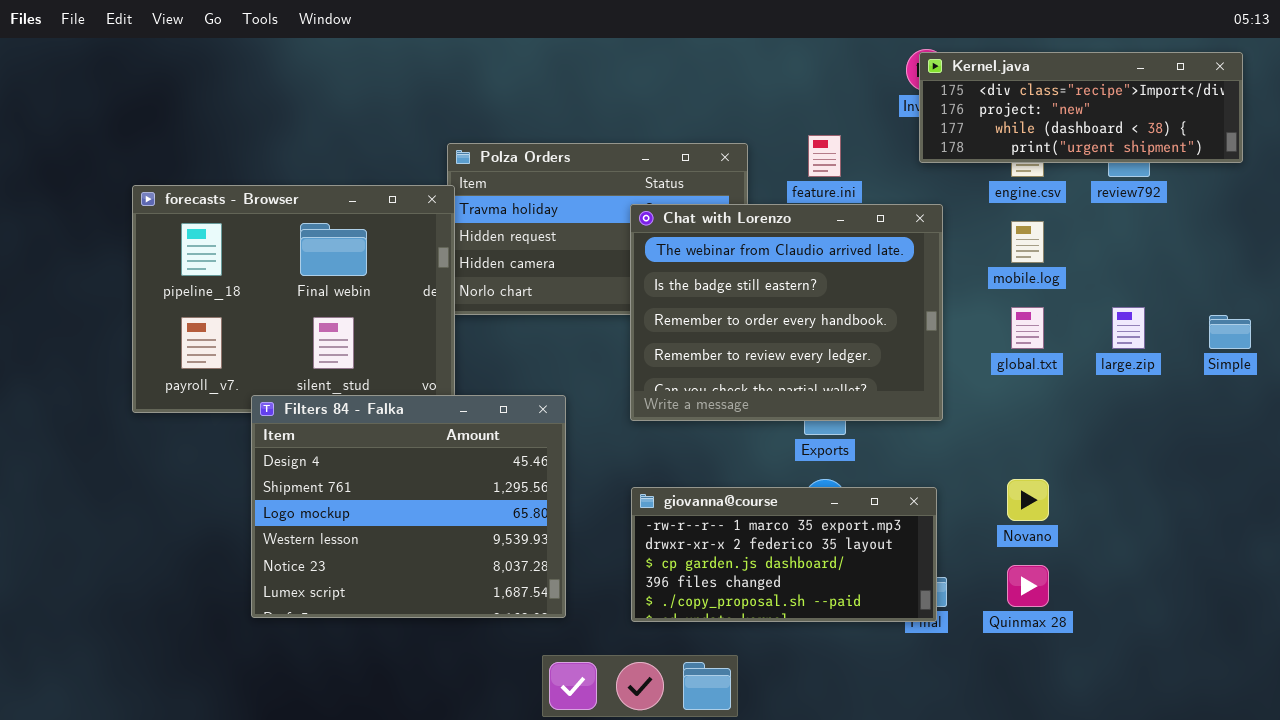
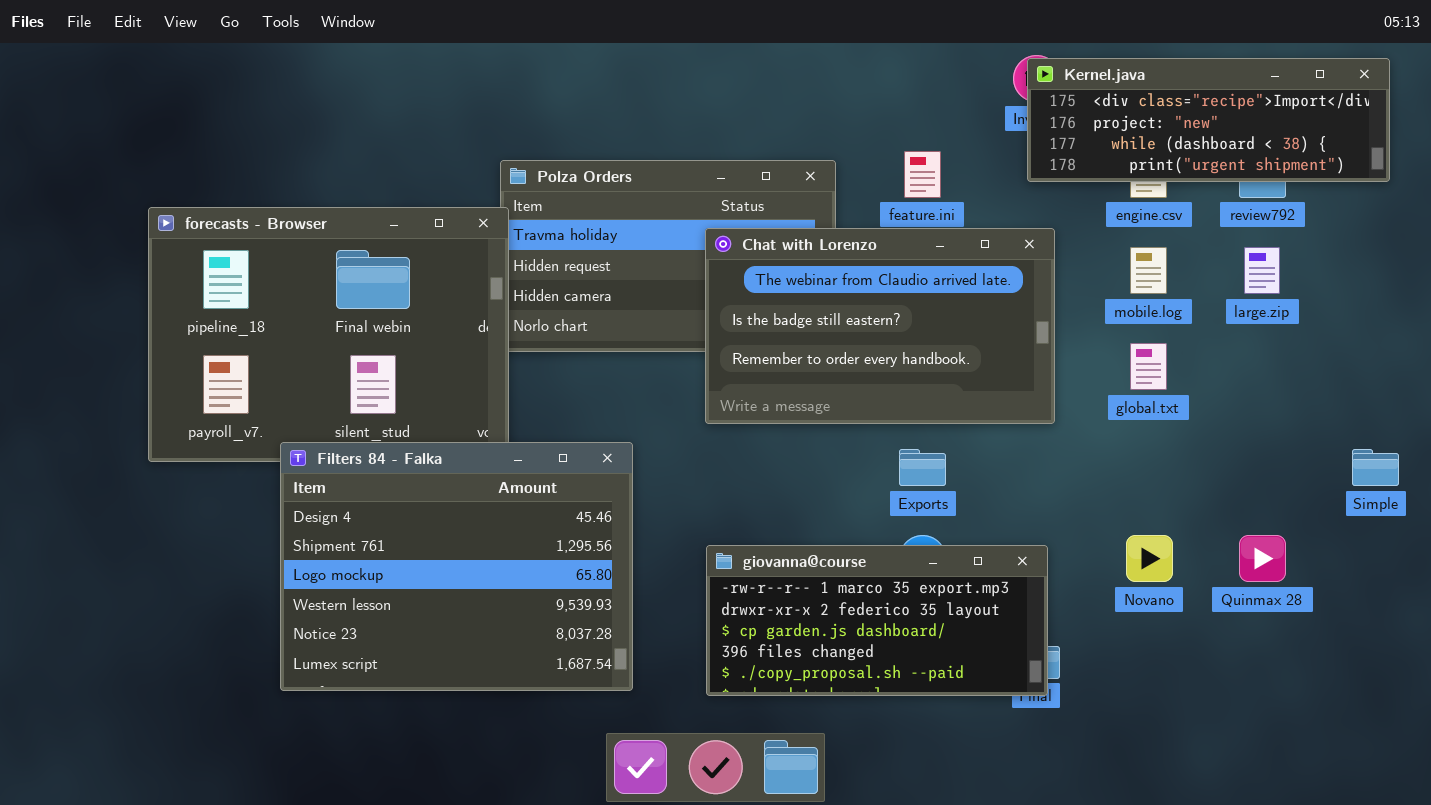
Chat with Lorenzo: [630,204,943,421] -> [705,228,1055,424], resized
large.zip: [1112,307,1145,349] -> [1244,247,1280,294], moved
Simple: [1209,315,1251,349] -> [1352,449,1399,486], moved
Quinmax 28: [1007,565,1049,607] -> [1239,535,1286,582], moved

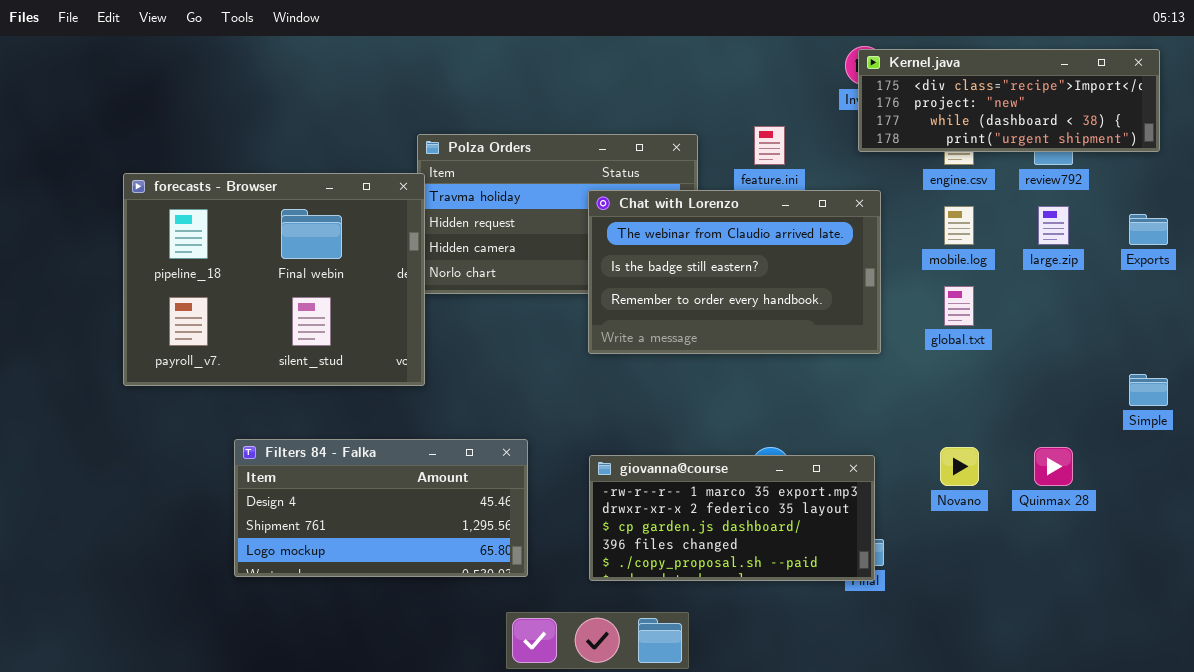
Filters 84 - Falka: [280,442,633,691] -> [234,439,528,577], resized
Exports: [899,449,946,486] -> [1129,214,1168,245], moved

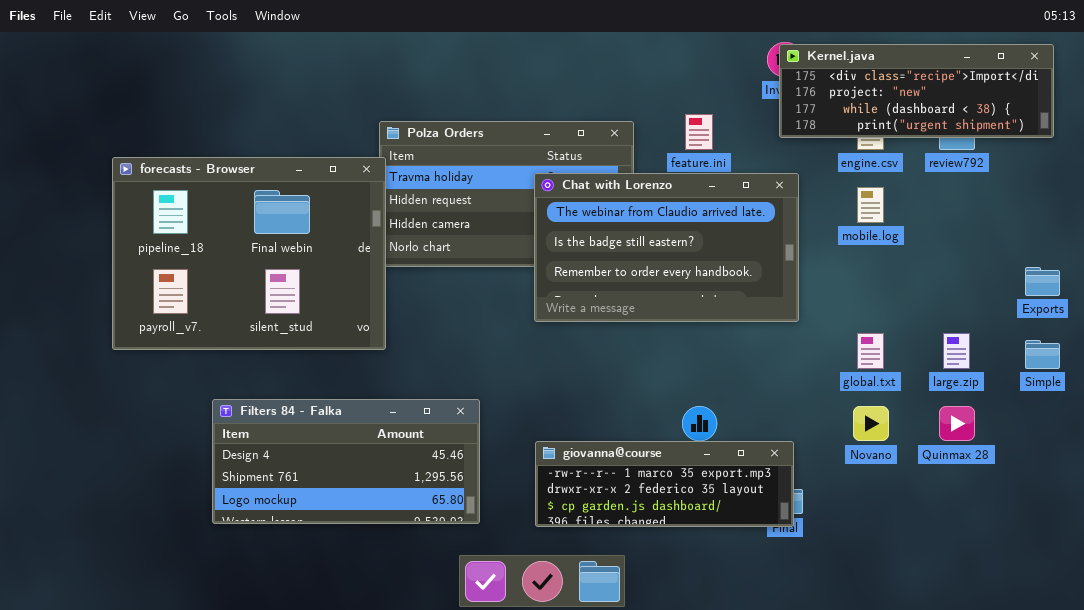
large.zip: [1038,206,1069,245] -> [943,333,970,369], moved
Exports: [1129,214,1168,245] -> [1025,267,1060,296], moved
global.txt: [944,286,974,326] -> [857,333,884,369], moved
giovanna@course: [589,455,875,581] -> [535,441,794,527], resized

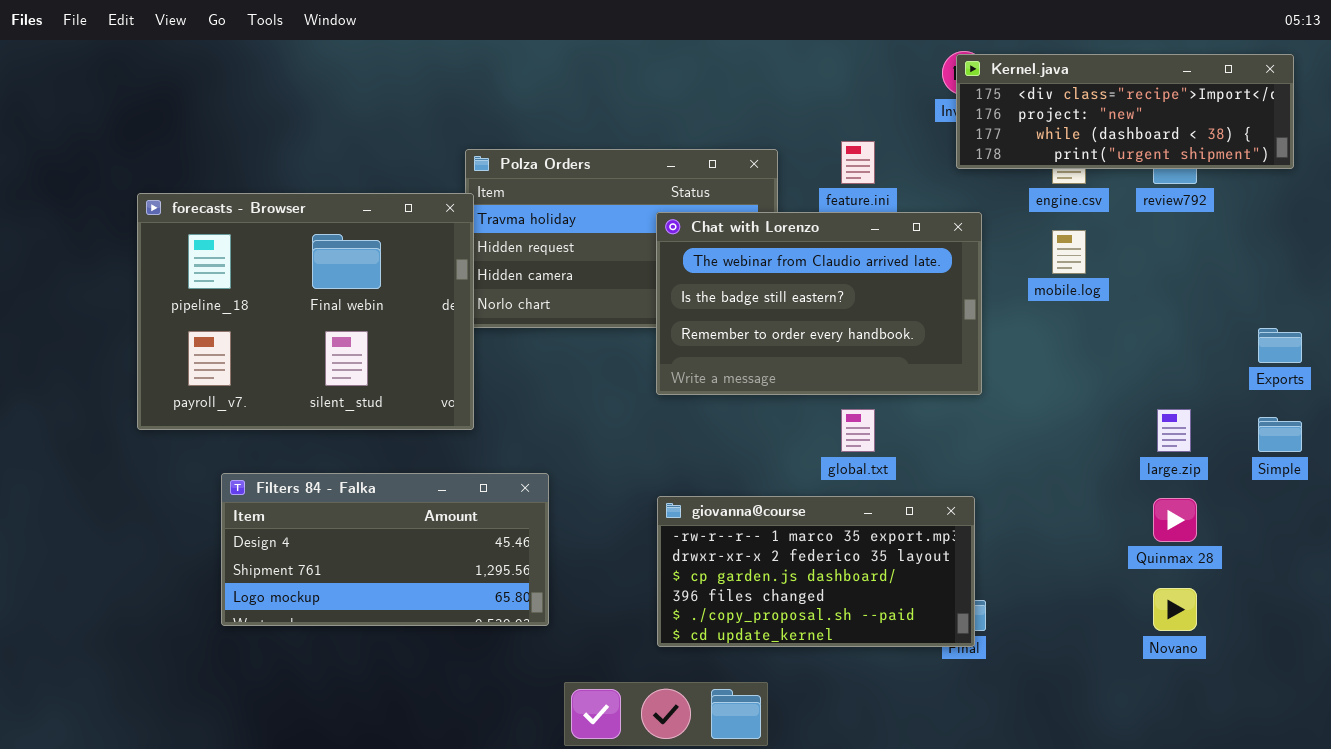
global.txt: [857,333,884,369] -> [841,409,875,452], moved
Filters 84 - Falka: [212,399,480,524] -> [221,473,549,626], moved
Novano: [853,406,889,441] -> [1153,588,1197,631], moved
giovanna@course: [535,441,794,527] -> [657,496,975,647], resized

